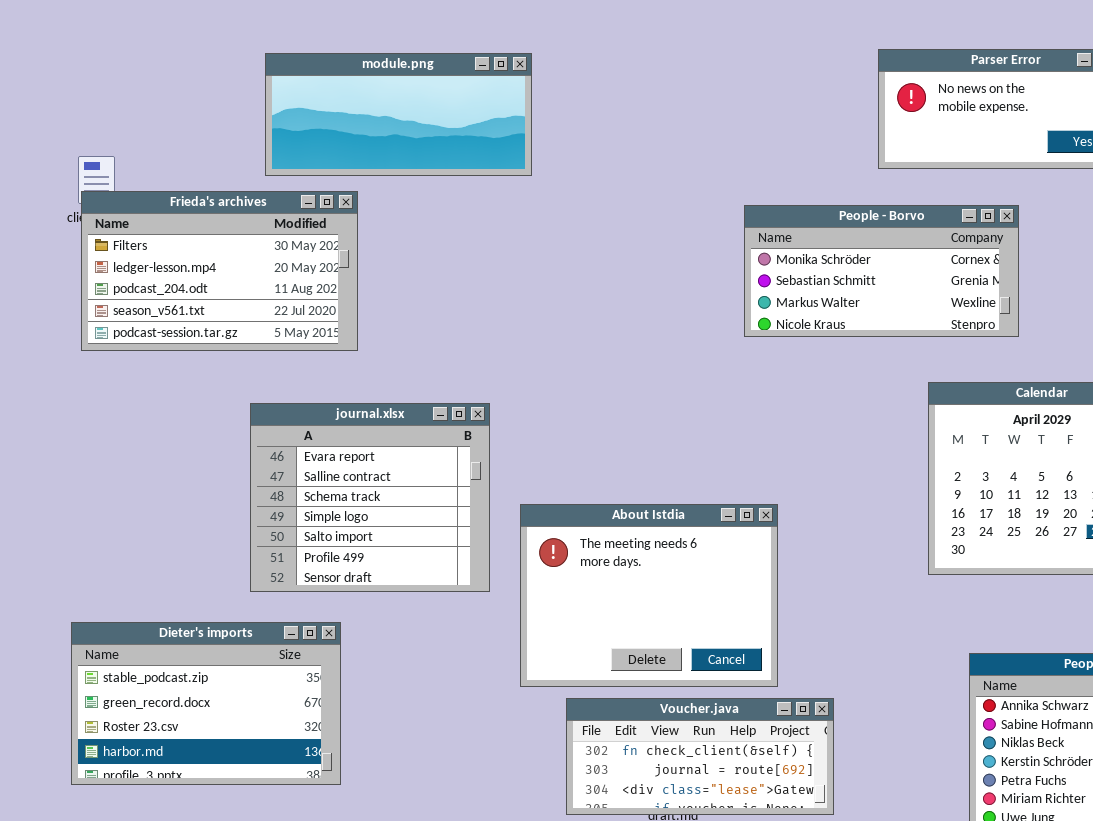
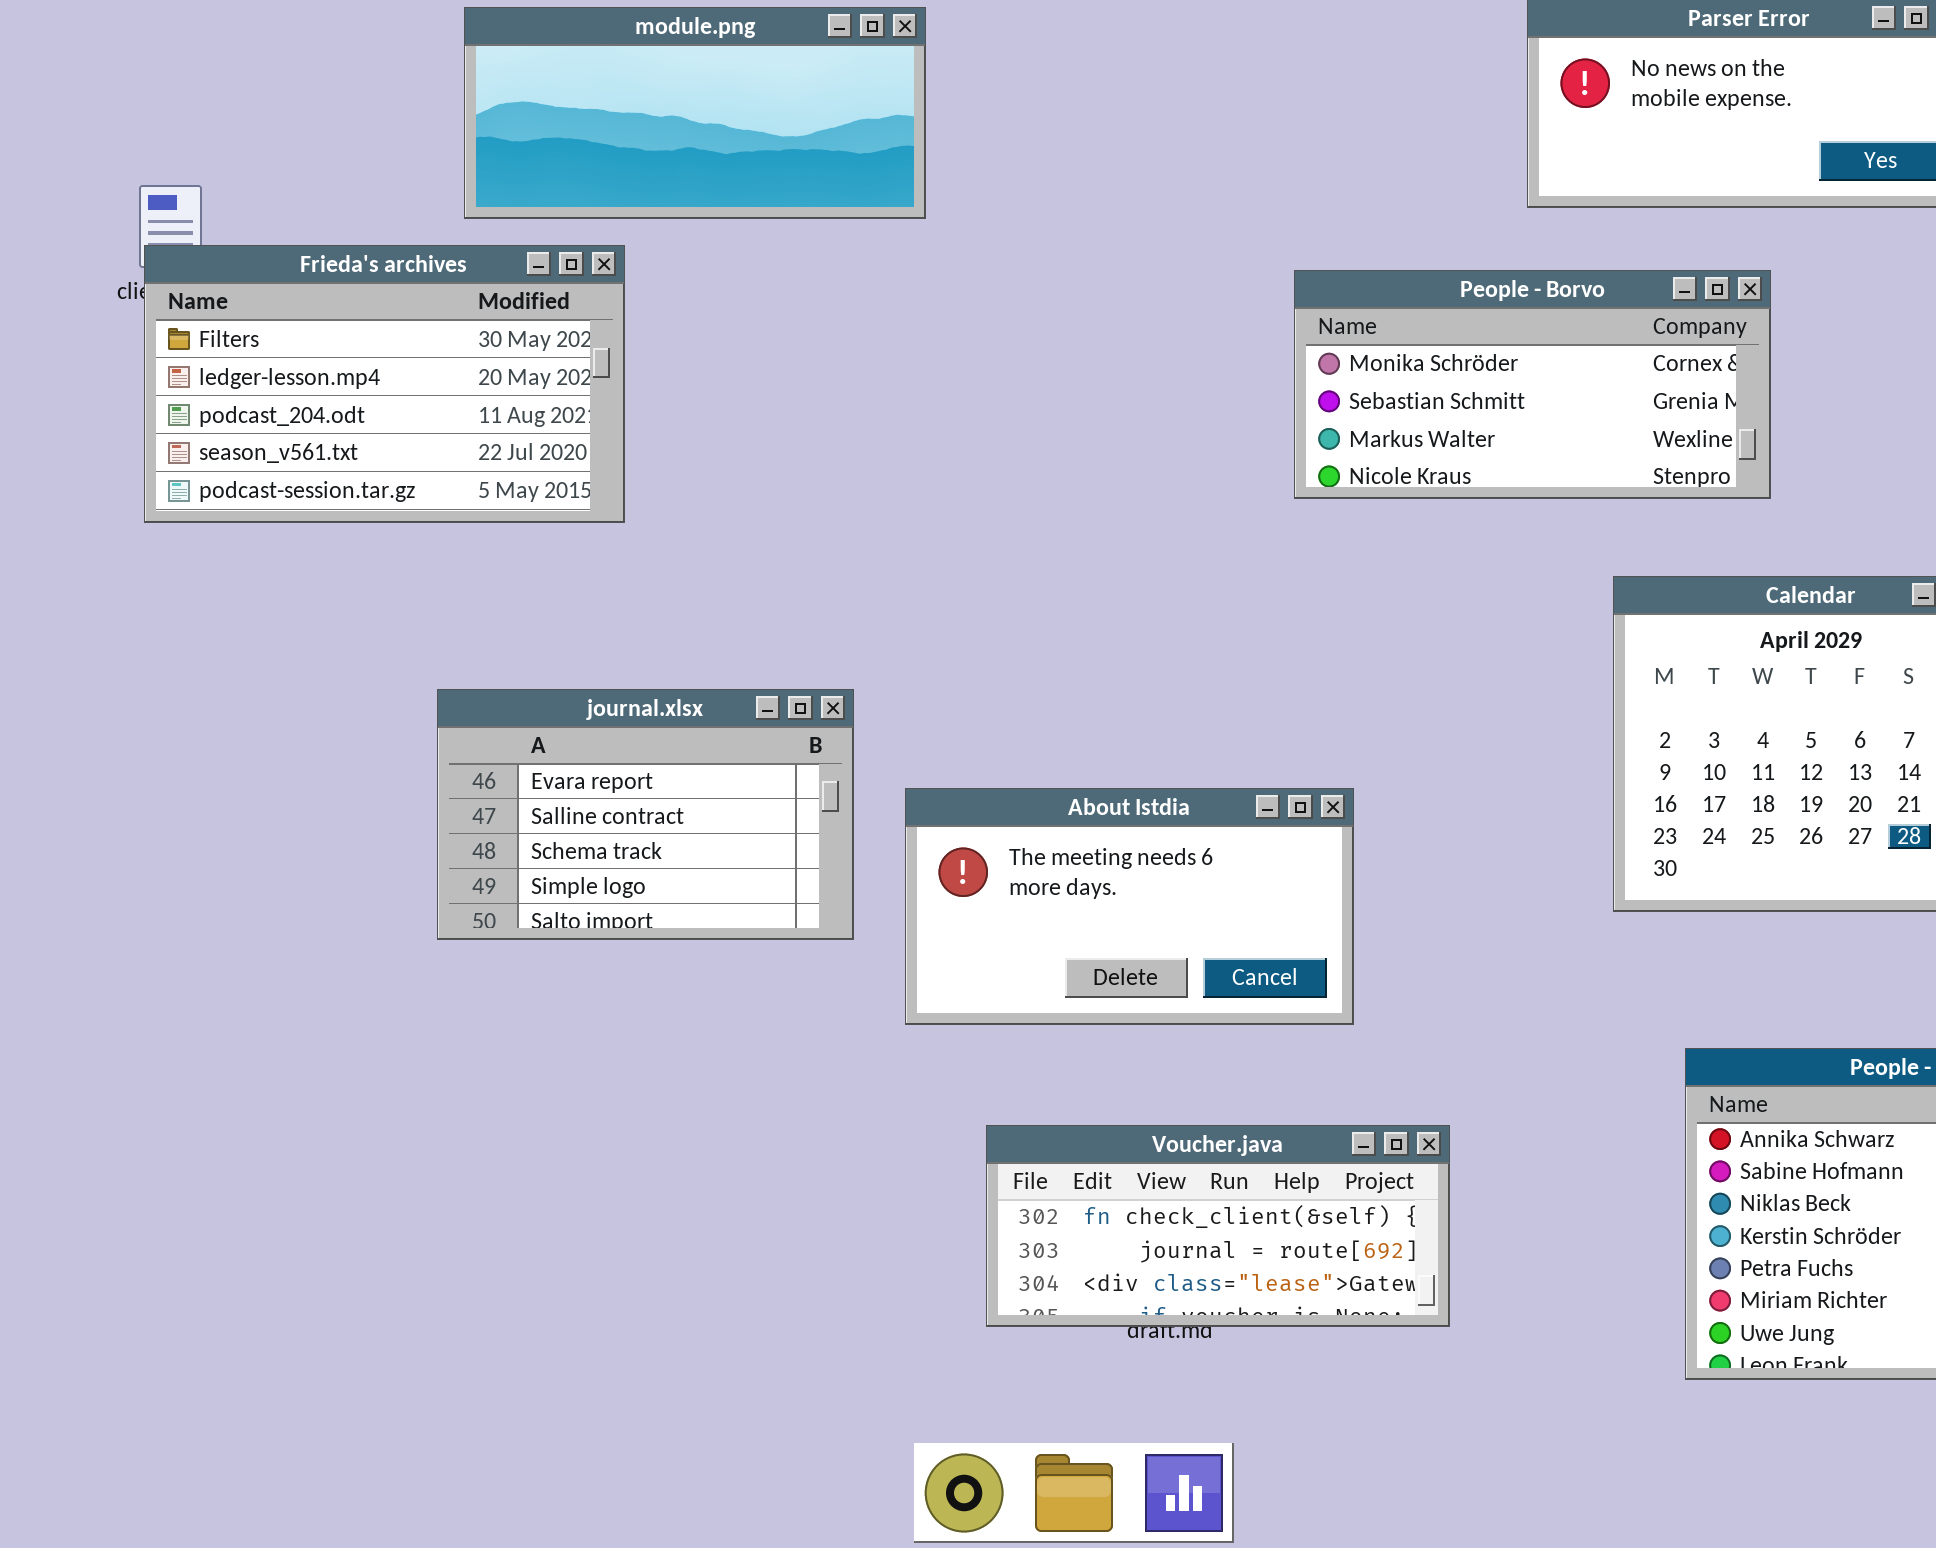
journal.xlsx: [250,403,490,592] -> [437,689,854,940], resized
About Istdia: [520,504,778,687] -> [905,788,1354,1025], resized
Dieter's imports: [71,622,341,785] -> none, closed

